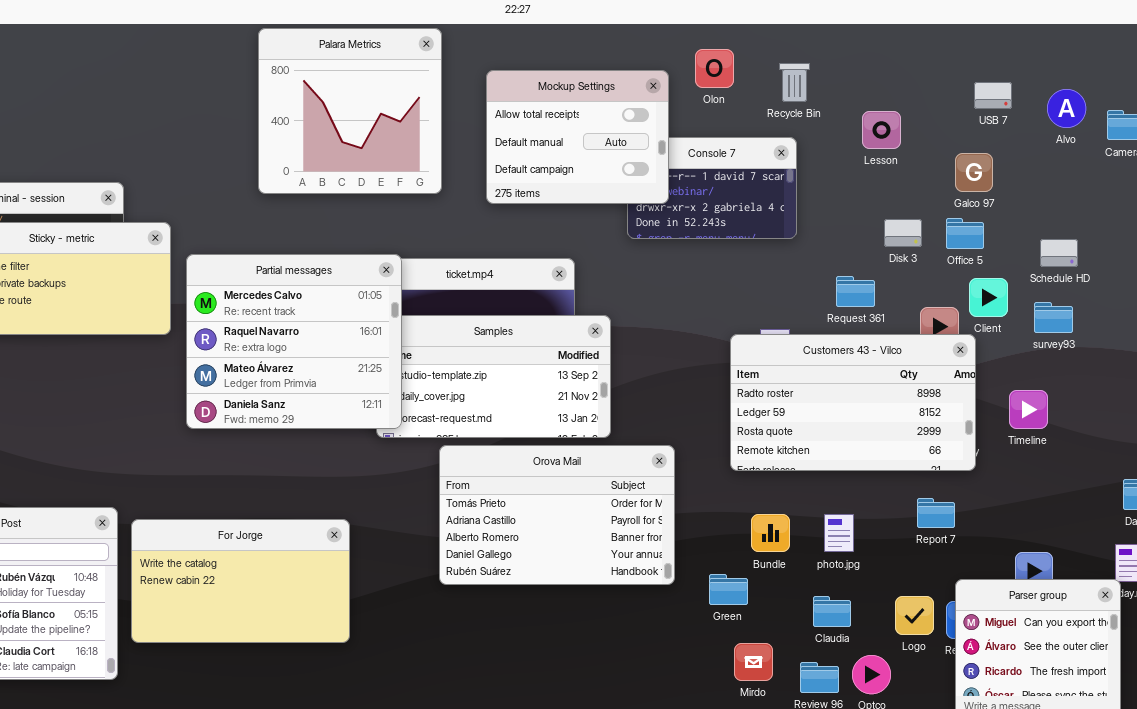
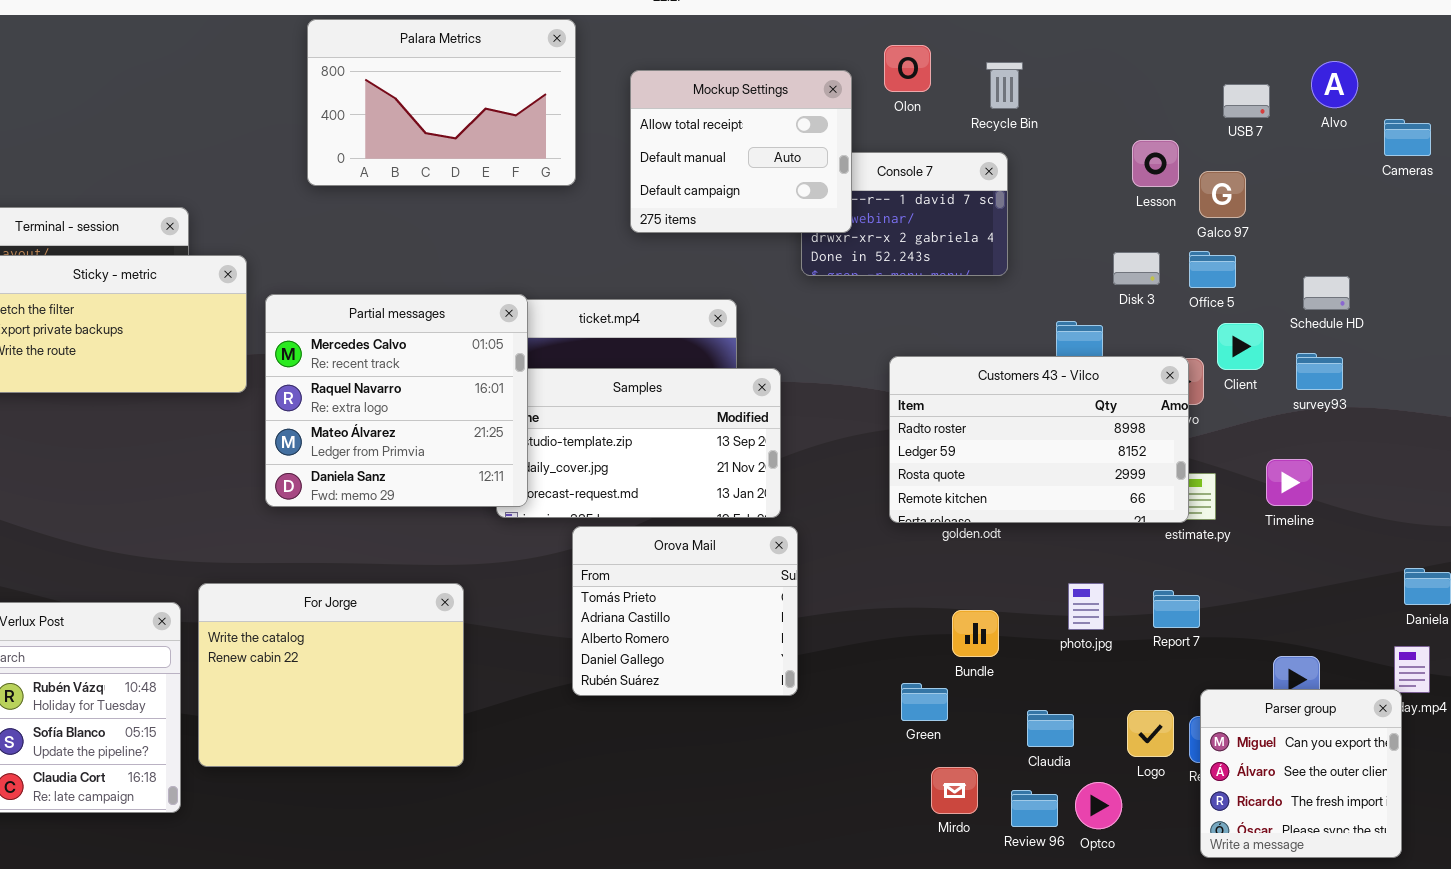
Palara Metrics: [258,28,442,194] -> [307,19,576,186], resized
Alvo: [1047,89,1086,128] -> [1311,61,1358,108], moved
Lesson: [862,111,901,149] -> [1132,140,1179,187], moved
Customers 43 - Vilco: [730,334,976,471] -> [889,356,1189,523], moved
Orova Mail: [439,445,675,585] -> [572,526,798,696], resized
photo.jpg: [824,514,854,552] -> [1068,583,1104,630], moved
For Jorge: [131,519,350,643] -> [198,583,464,767], resized

